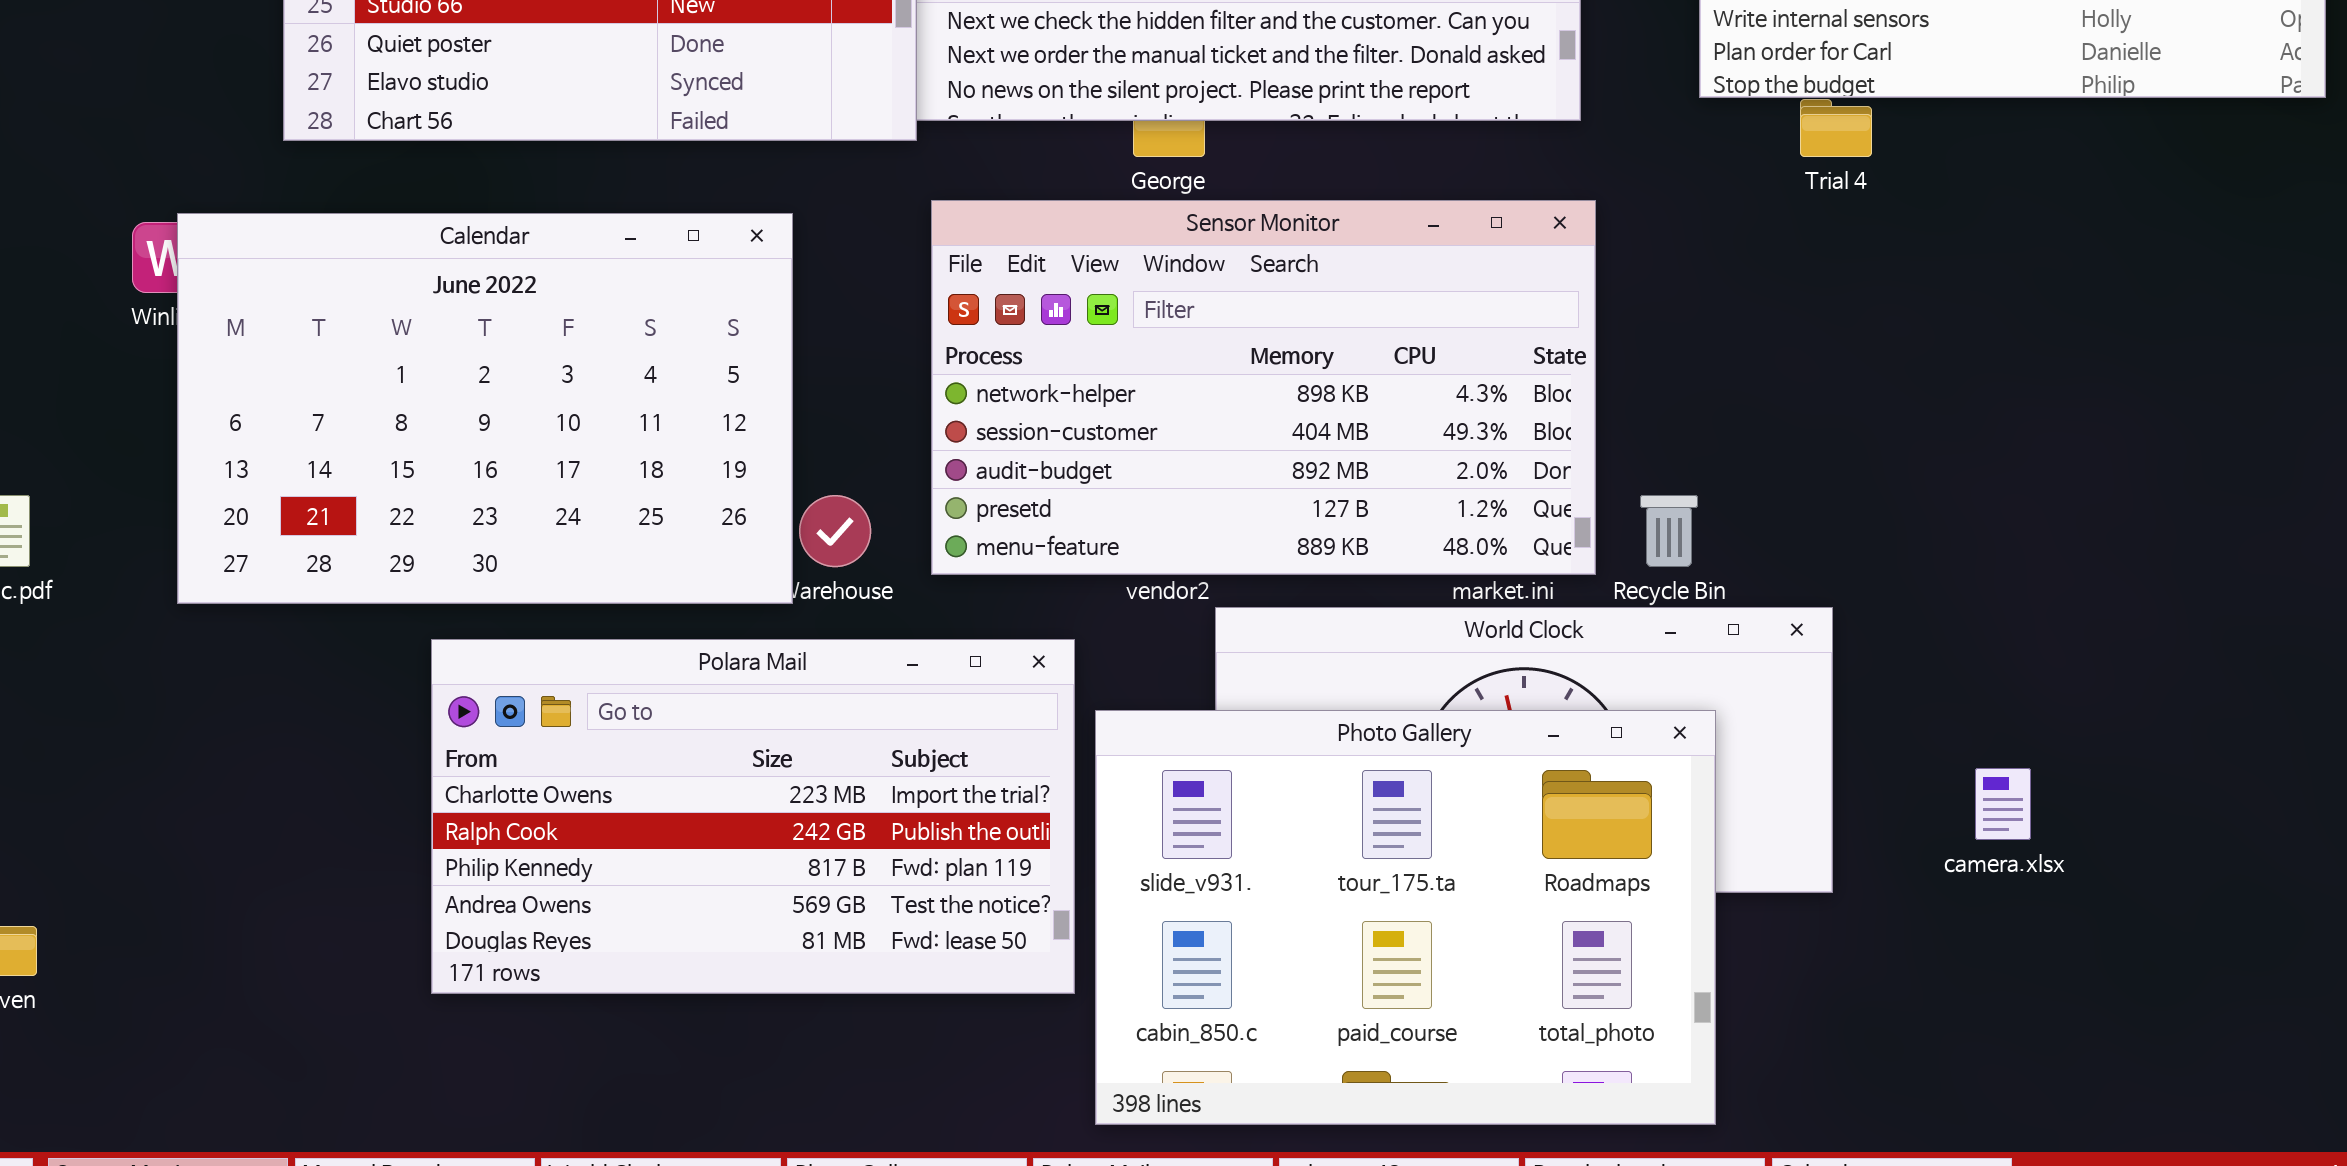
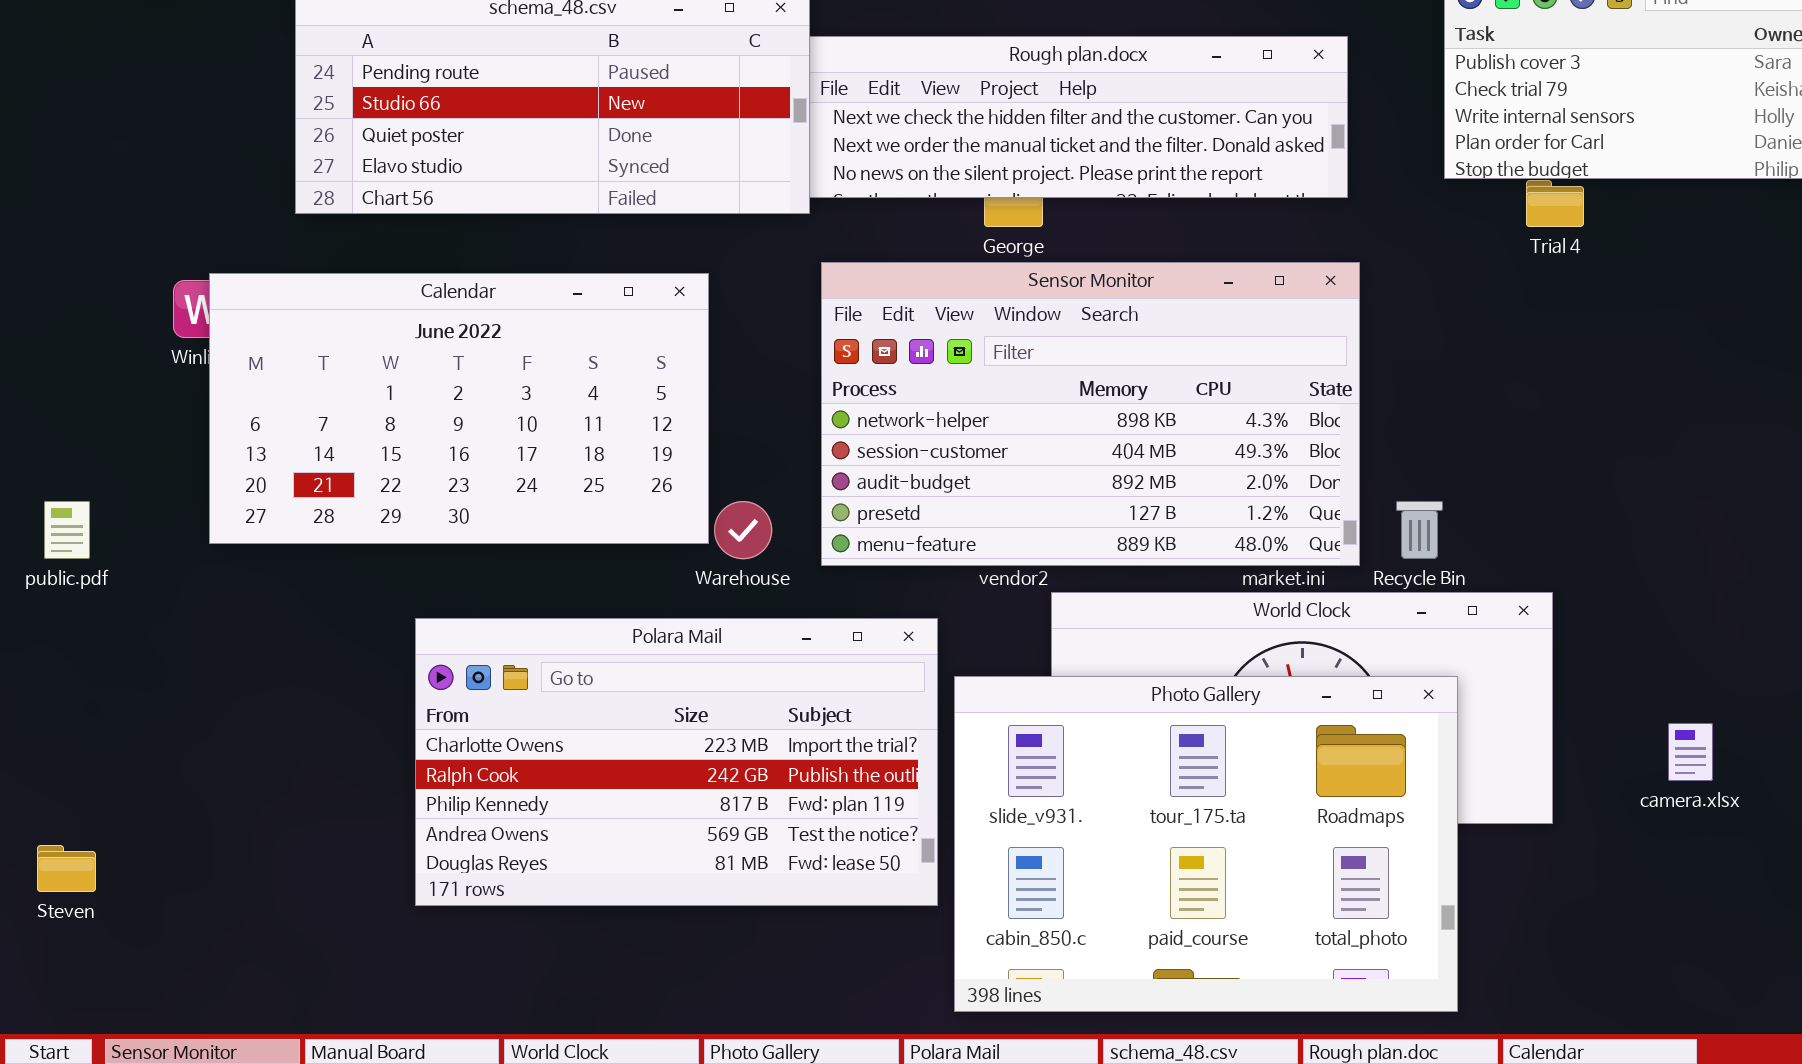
Calendar: [177,213,793,604] -> [209,273,709,544], resized

